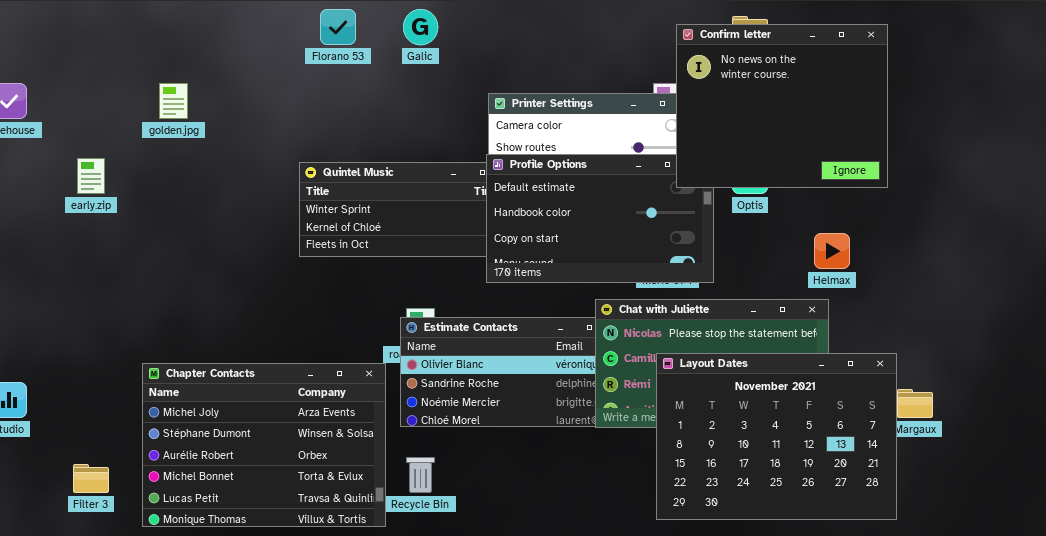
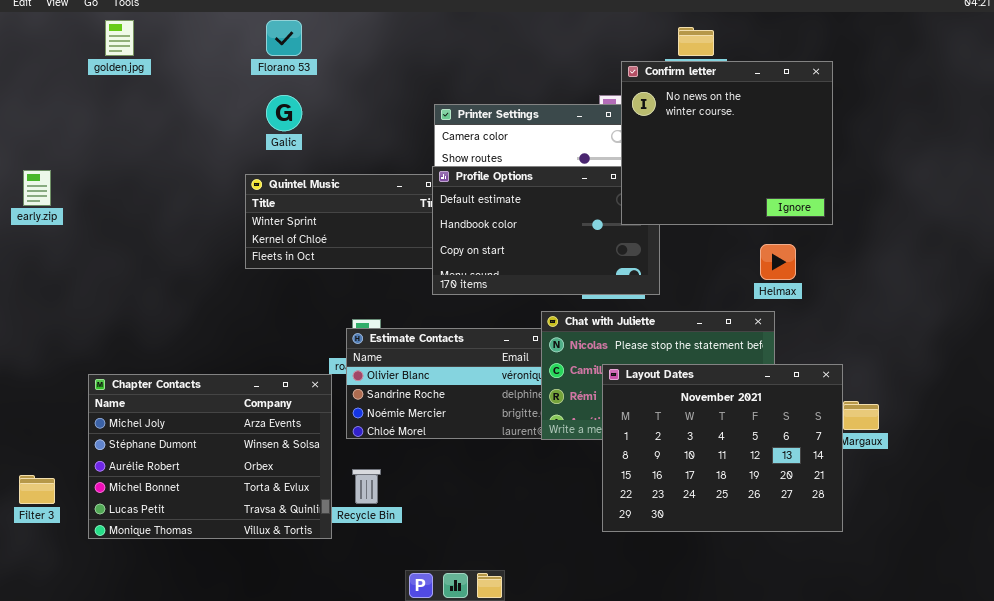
Galic: [403,9,438,45] -> [266,95,302,131], moved
Confirm letter: [676,24,888,188] -> [621,61,833,225], moved
golden.jpg: [159,83,188,119] -> [105,20,134,56], moved

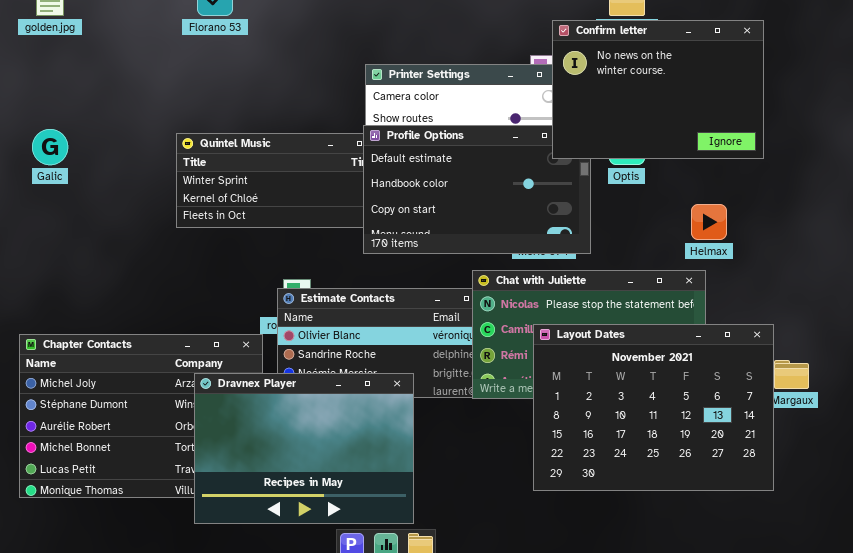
Confirm letter: [621,61,833,225] -> [552,20,764,159], resized
Galic: [266,95,302,131] -> [32,129,68,165], moved
Dravnex Player: none -> [194,373,414,524], opened

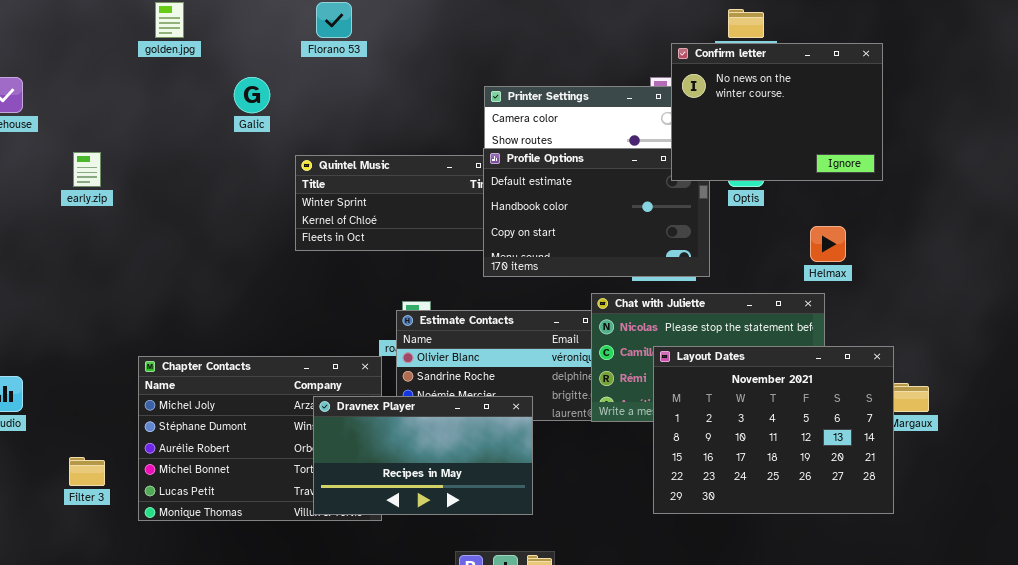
Galic: [32,129,68,165] -> [234,77,270,113], moved
Dravnex Player: [194,373,414,524] -> [313,396,533,515], resized

